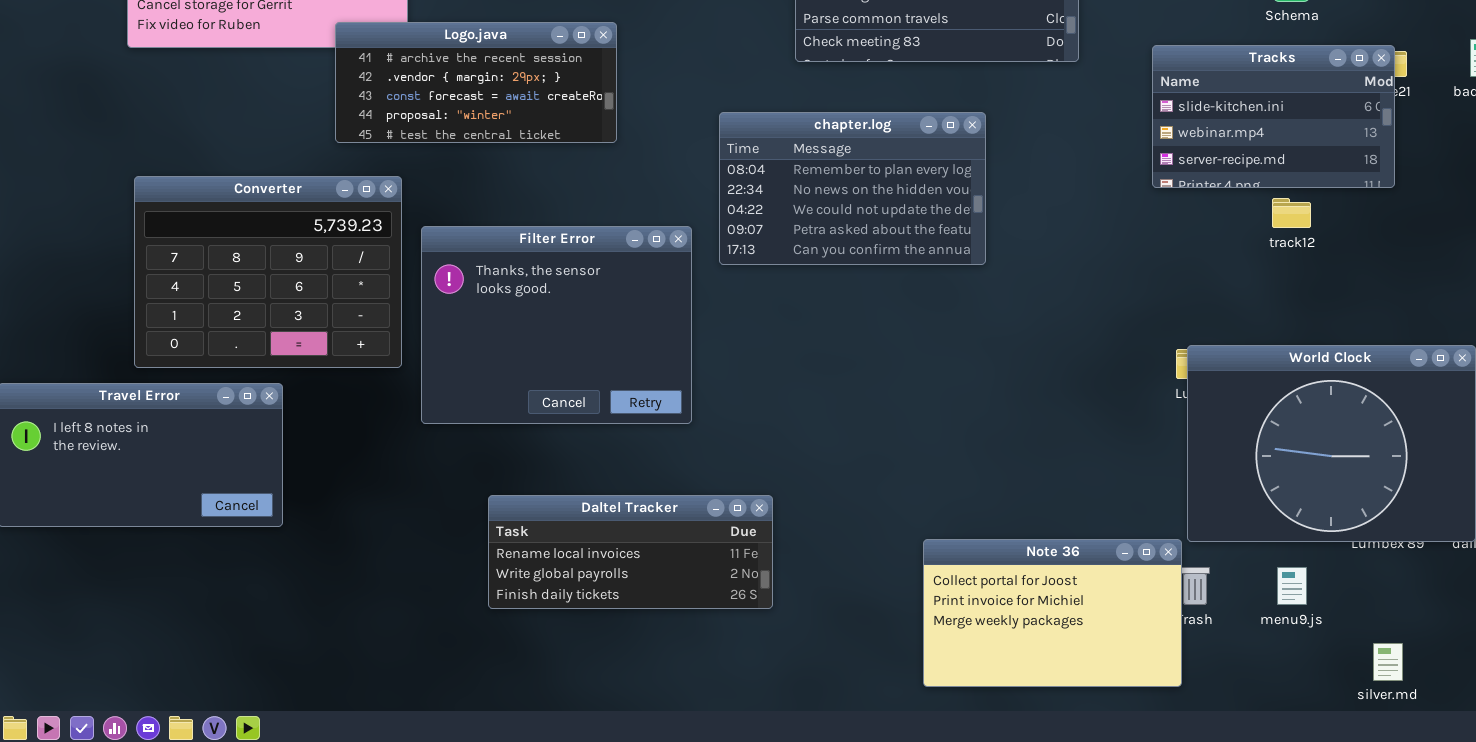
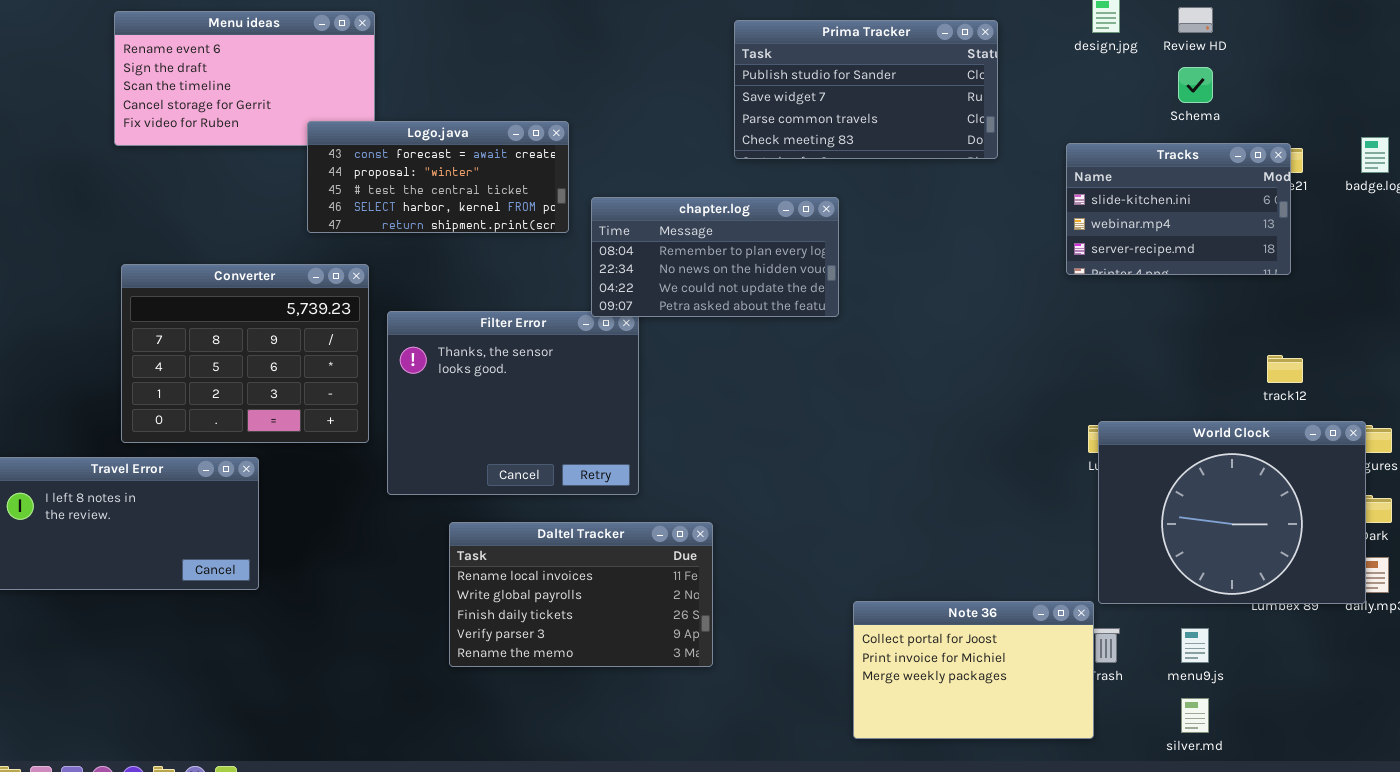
Logo.java: [335,22,617,143] -> [307,121,569,233], scrolled down 2 rows
chapter.log: [719,112,986,265] -> [591,197,839,317], moved, resized
track12: [1272,198,1311,228] -> [1267,355,1303,383], moved
Daltel Tracker: [488,495,773,609] -> [449,522,713,667], resized
silver.md: [1373,643,1403,681] -> [1181,698,1209,733], moved

